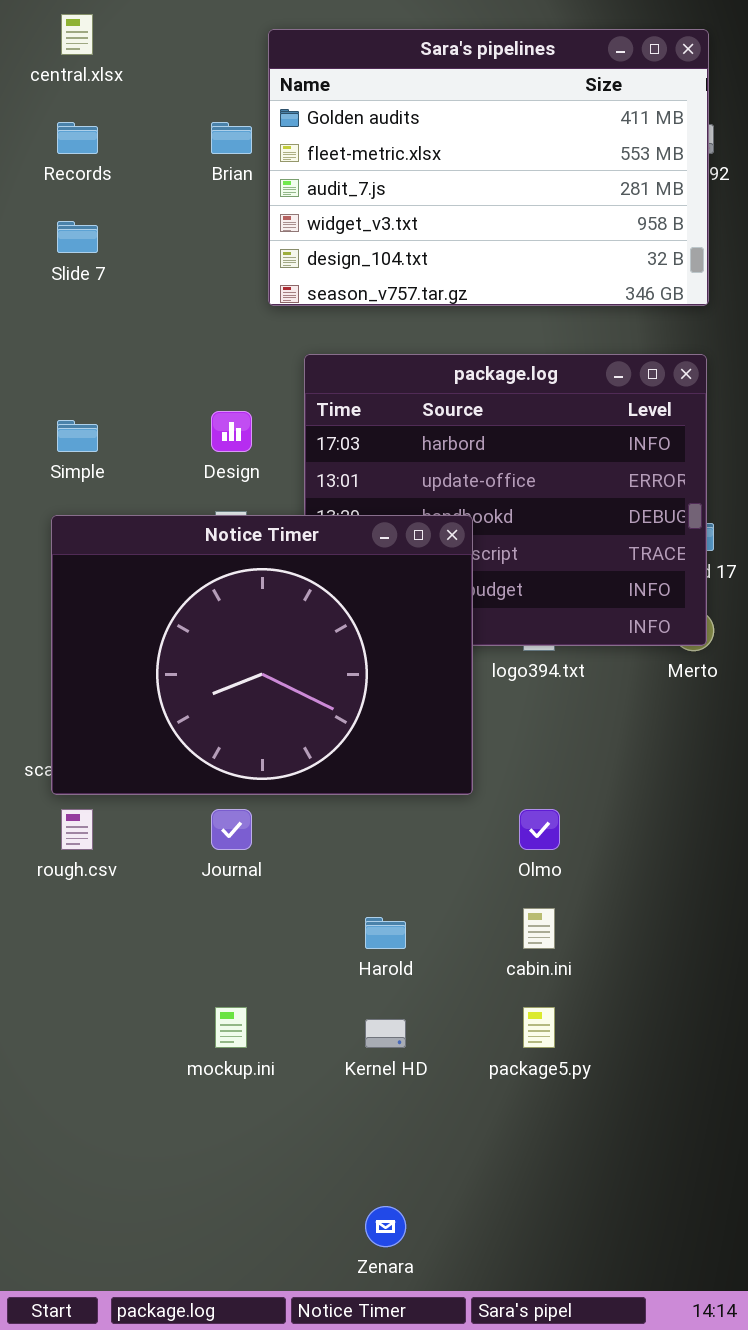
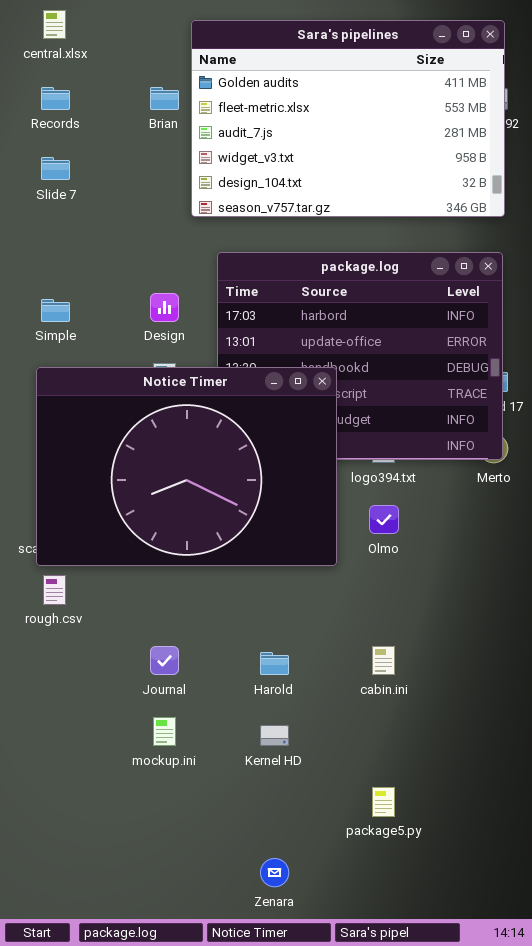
Journal: [211,809,252,850] -> [150,646,179,675], moved
Olmo: [519,809,560,850] -> [369,505,399,534], moved
package5.py: [523,1007,555,1048] -> [372,787,395,817], moved

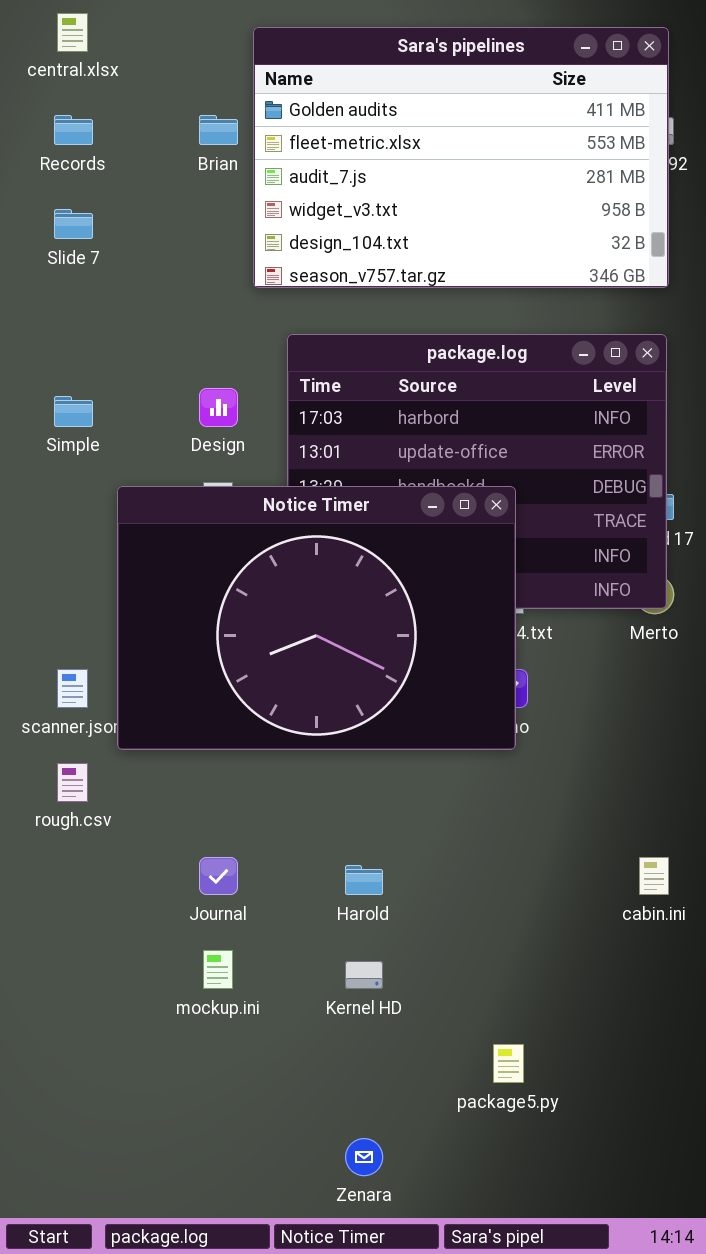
Notice Timer: [36,367,337,566] -> [117,486,516,750], moved
cabin.ini: [372,646,395,675] -> [639,857,669,895], moved

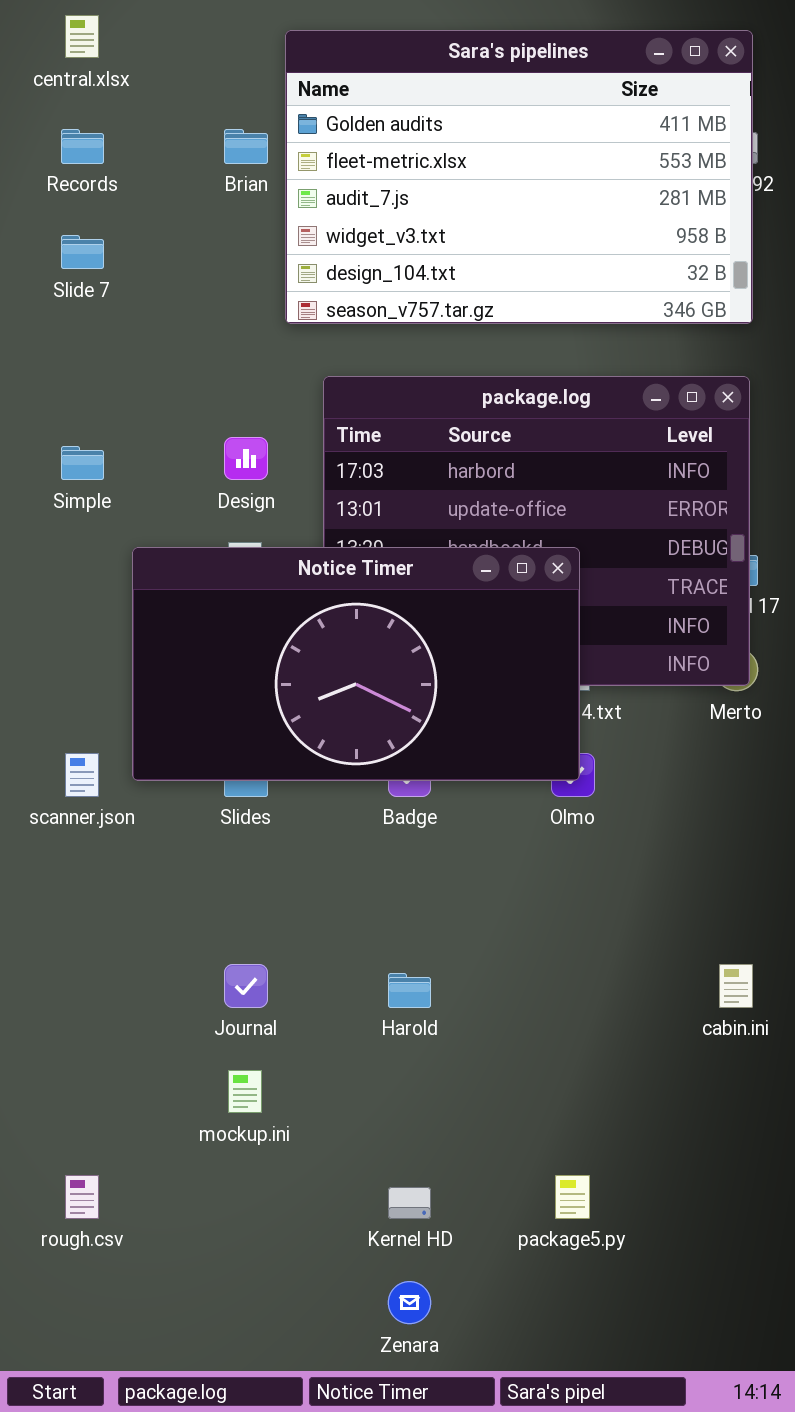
Notice Timer: [117,486,516,750] -> [132,547,580,781], resized
rough.csv: [57,763,88,802] -> [65,1175,99,1219], moved
Kernel HD: [345,961,383,989] -> [388,1187,431,1219], moved

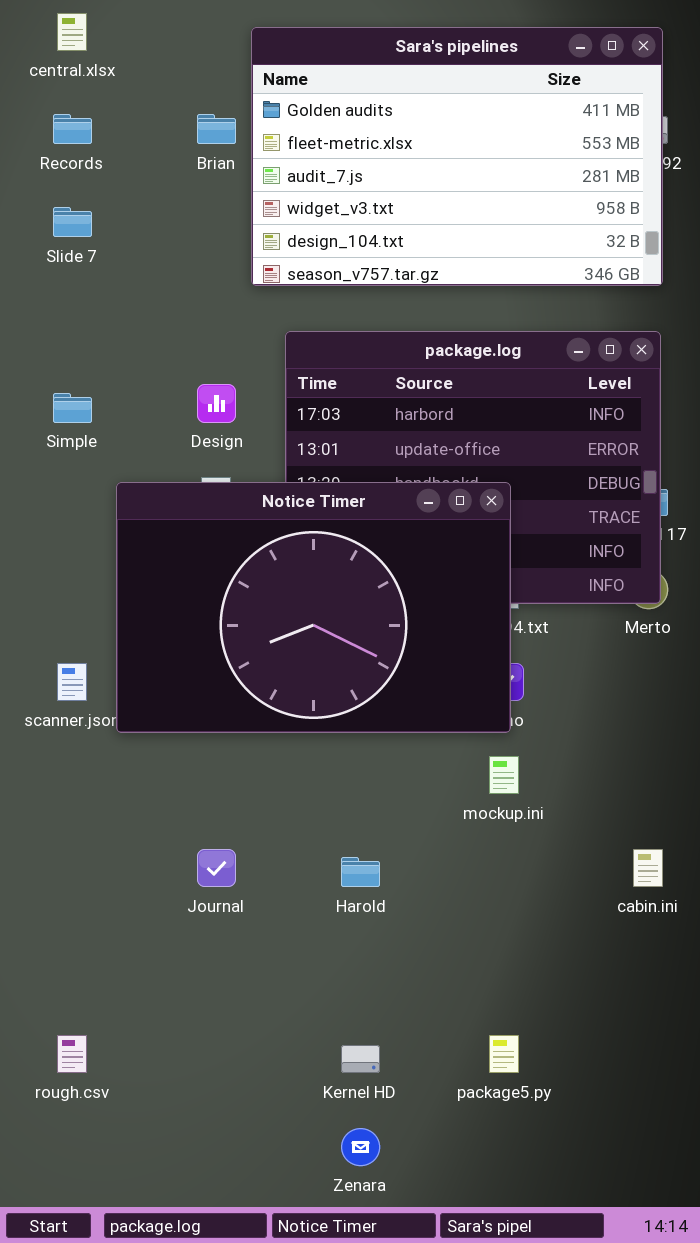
Notice Timer: [132,547,580,781] -> [116,482,511,733], resized
mockup.ini: [228,1070,262,1113] -> [489,756,519,794], moved

